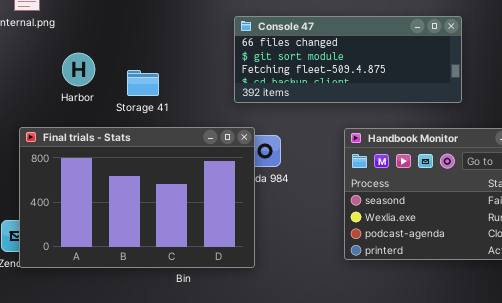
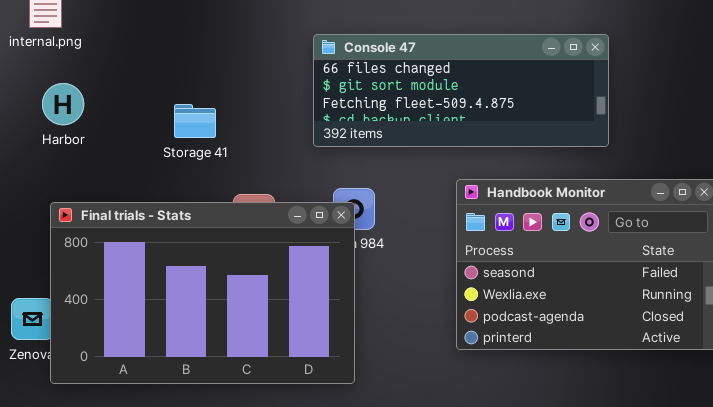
Harbor: [62,53,95,86] -> [42,83,84,125], moved
Final trials - Stats: [19,127,255,268] -> [50,202,355,384], moved

